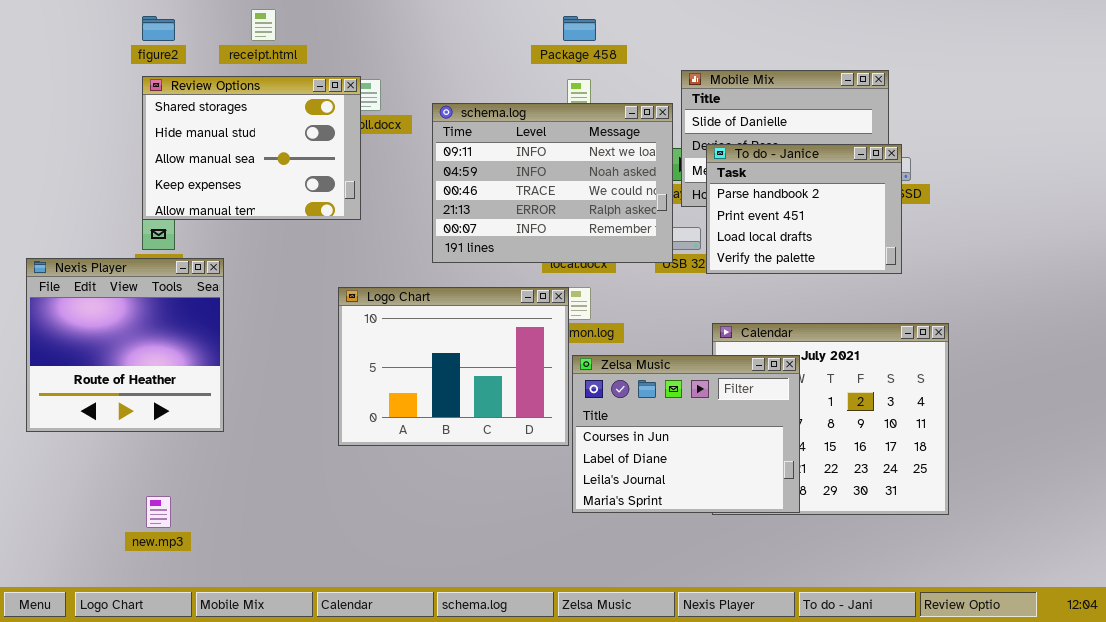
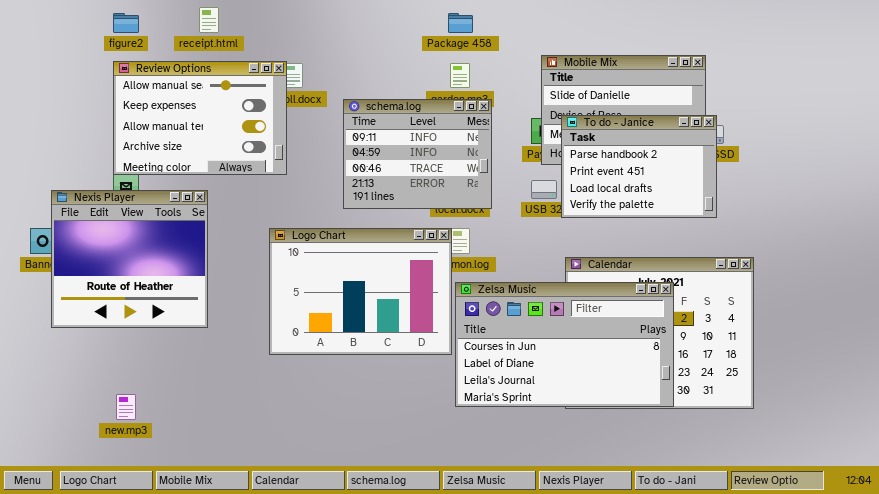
Review Options: [142,76,361,220] -> [113,61,287,175], scrolled down 2 rows
schema.log: [432,103,673,263] -> [343,99,492,209], resized
Nexis Player: [26,258,224,432] -> [51,190,208,328], moved
Zelsa Music: [572,355,800,513] -> [455,282,674,407], resized

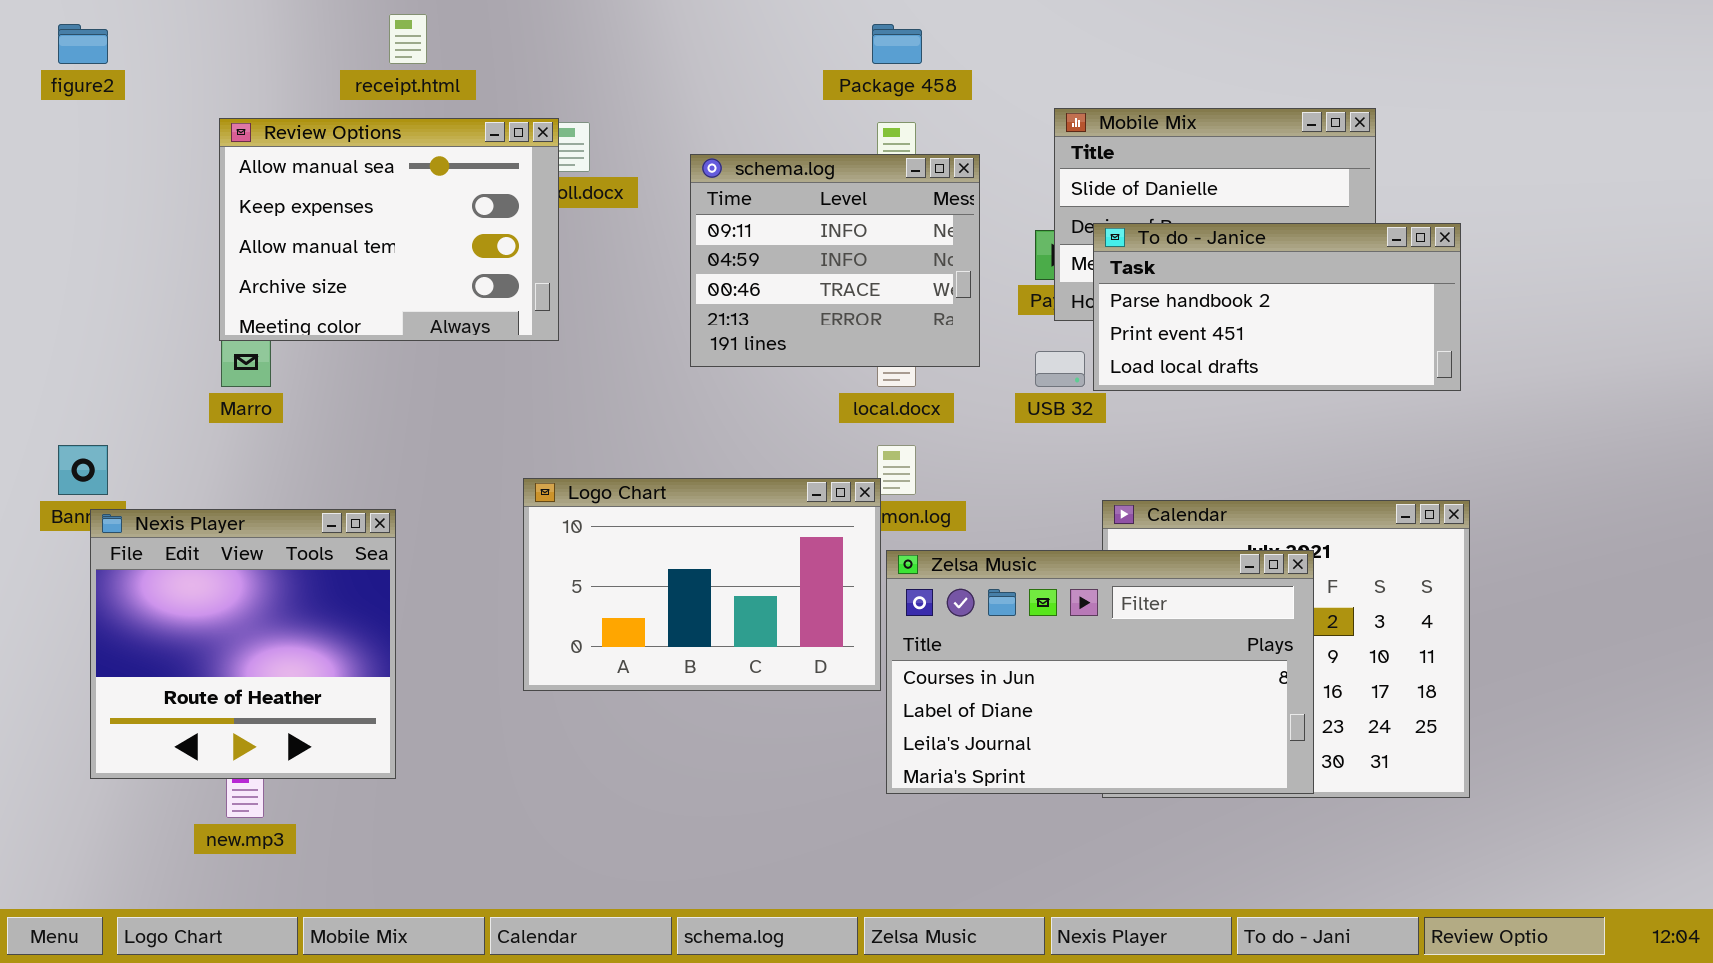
figure2: [113,13,139,33] -> [58,24,108,64], moved
schema.log: [343,99,492,209] -> [690,154,980,367], moved
To do - Janice: [561,115,717,218] -> [1093,223,1461,391], resized
Nexis Player: [51,190,208,328] -> [90,509,396,779], moved
Logo Chart: [269,228,452,355] -> [523,478,881,691], resized

